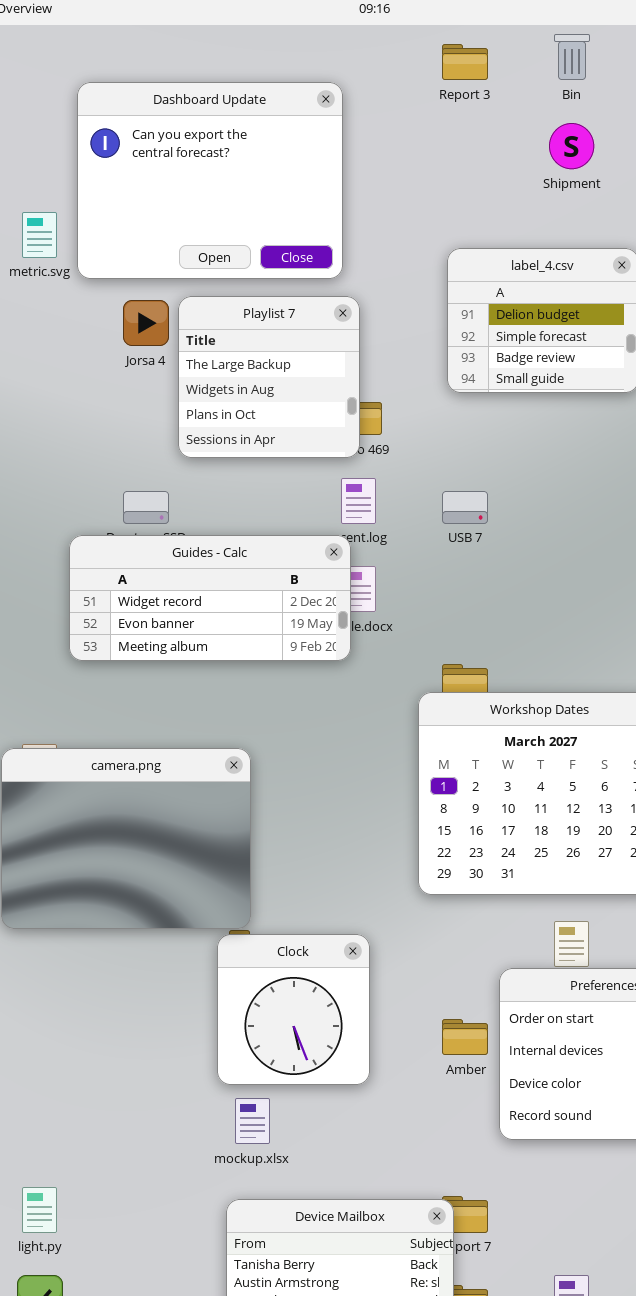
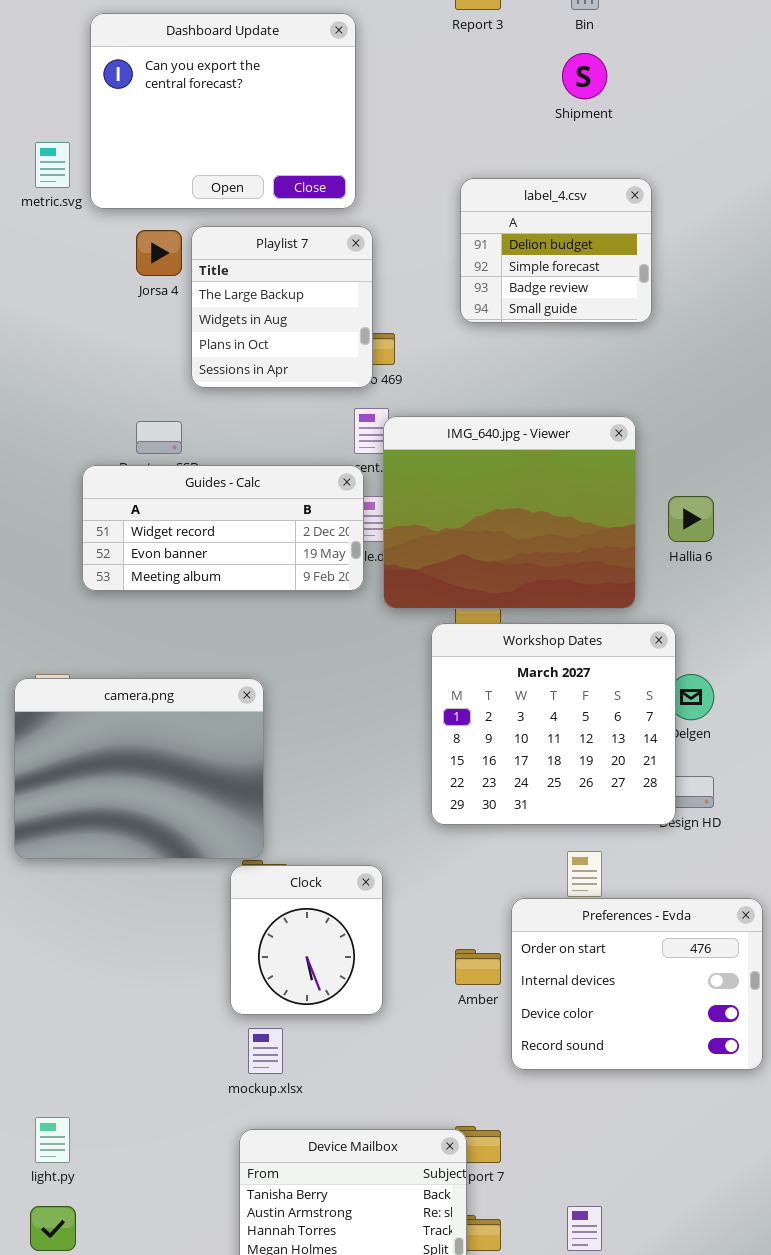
IMG_640.jpg - Viewer: none -> [383,416,636,609], opened

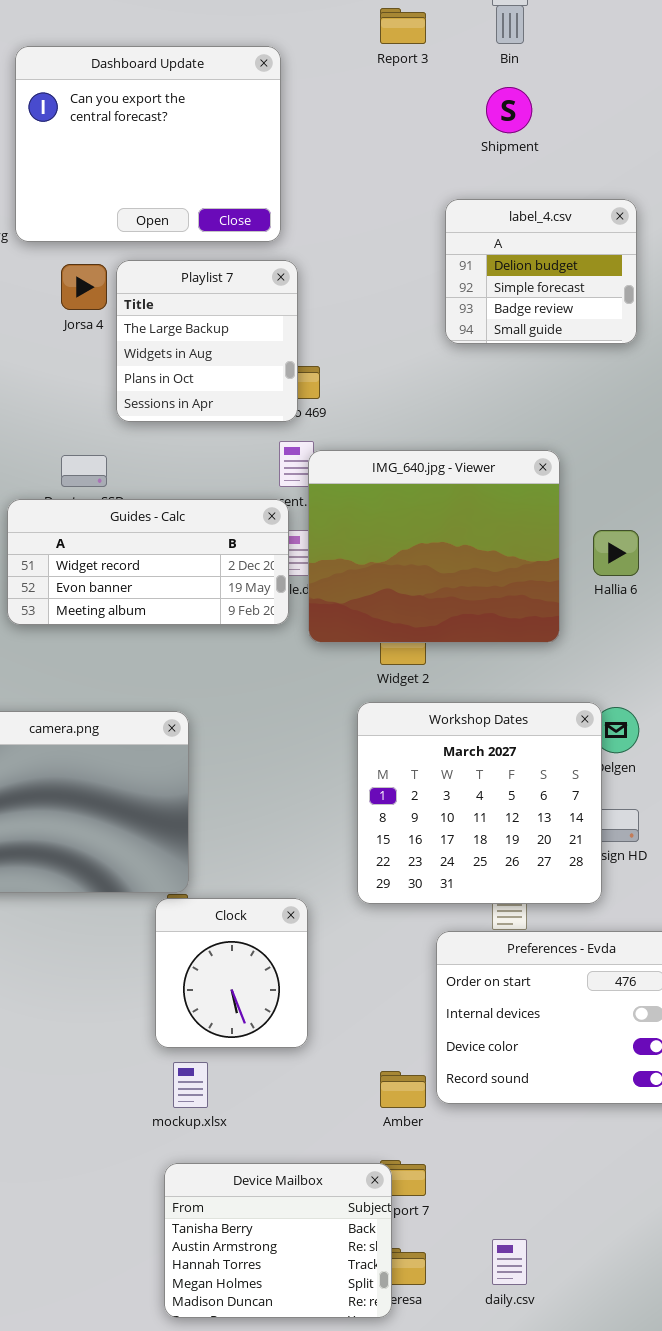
label_4.csv: [460,178,652,323] -> [445,199,637,344], moved
Workshop Dates: [431,623,676,825] -> [357,702,602,904], moved
Amber: [455,949,501,985] -> [380,1071,426,1108], moved

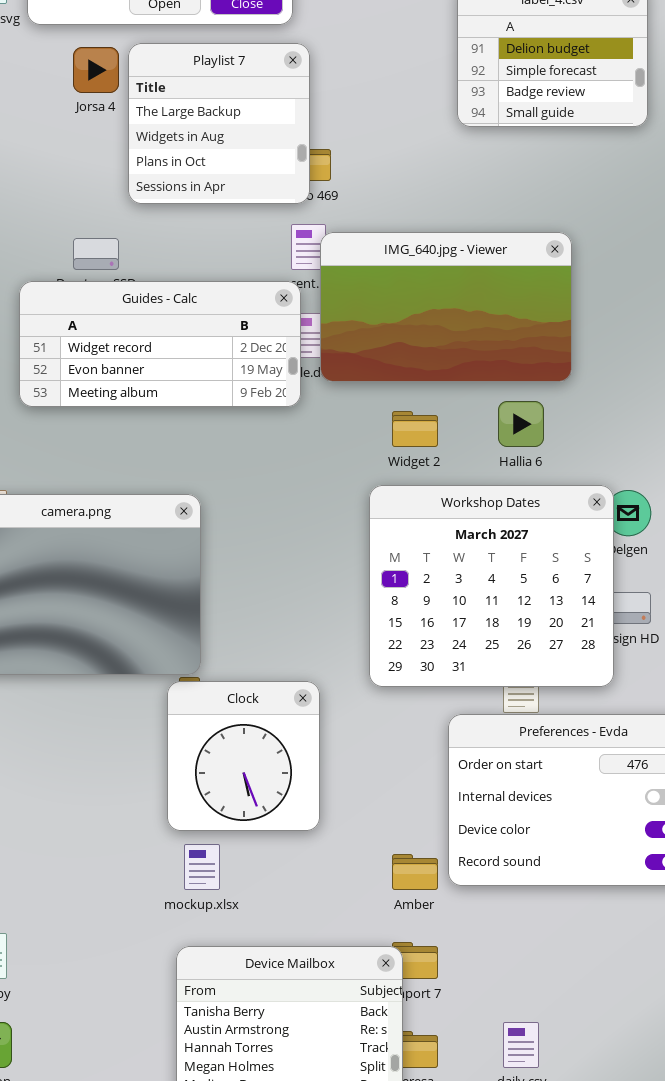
IMG_640.jpg - Viewer: [308,450,560,643] -> [320,232,572,382], resized
Hallia 6: [593,530,639,576] -> [498,401,544,447], moved

